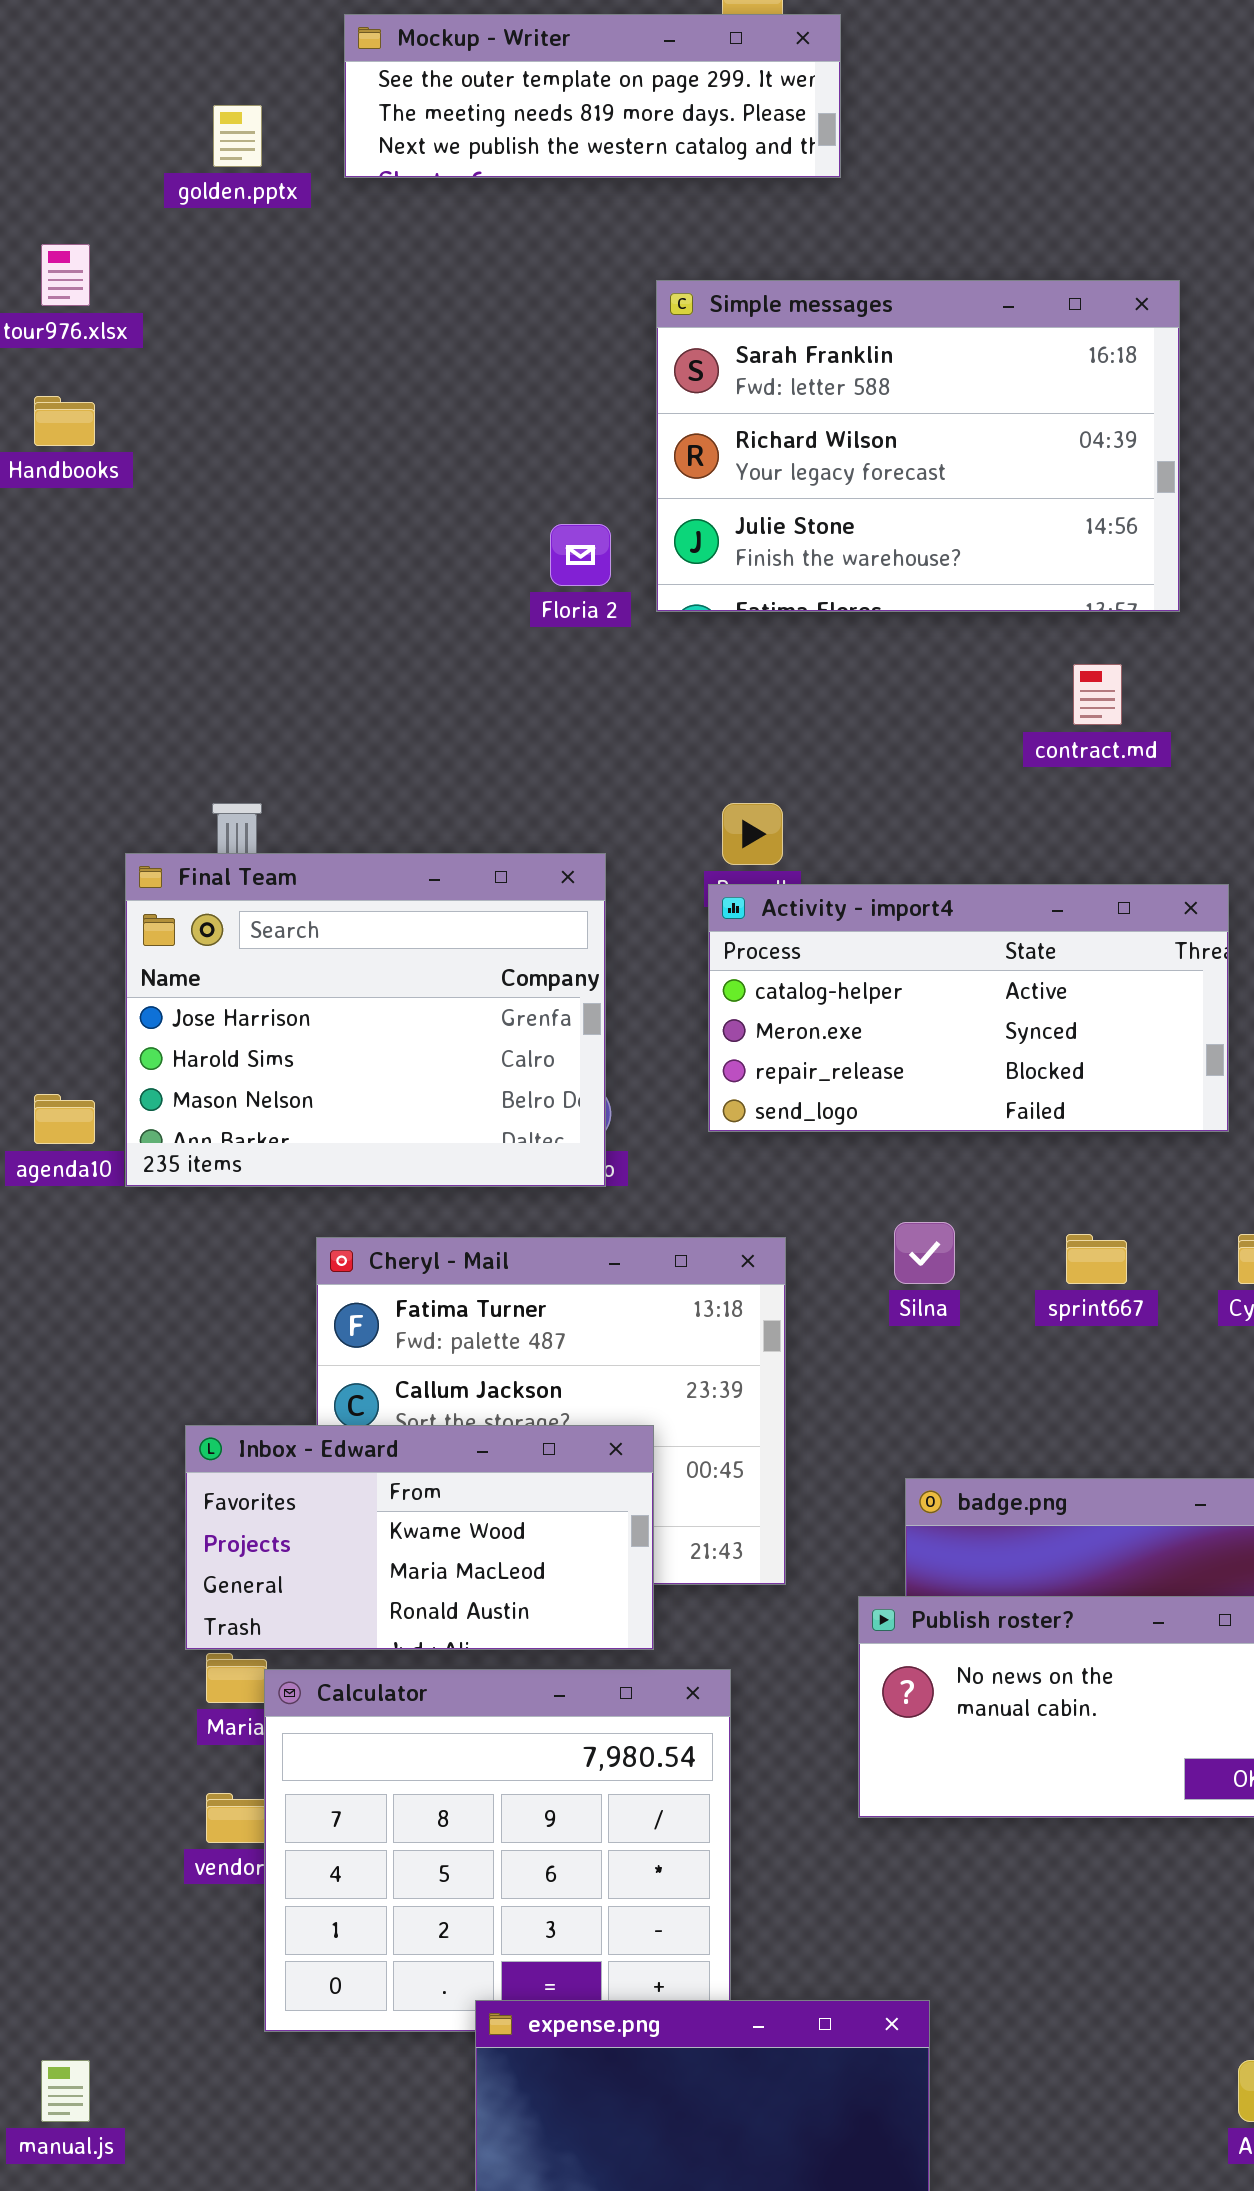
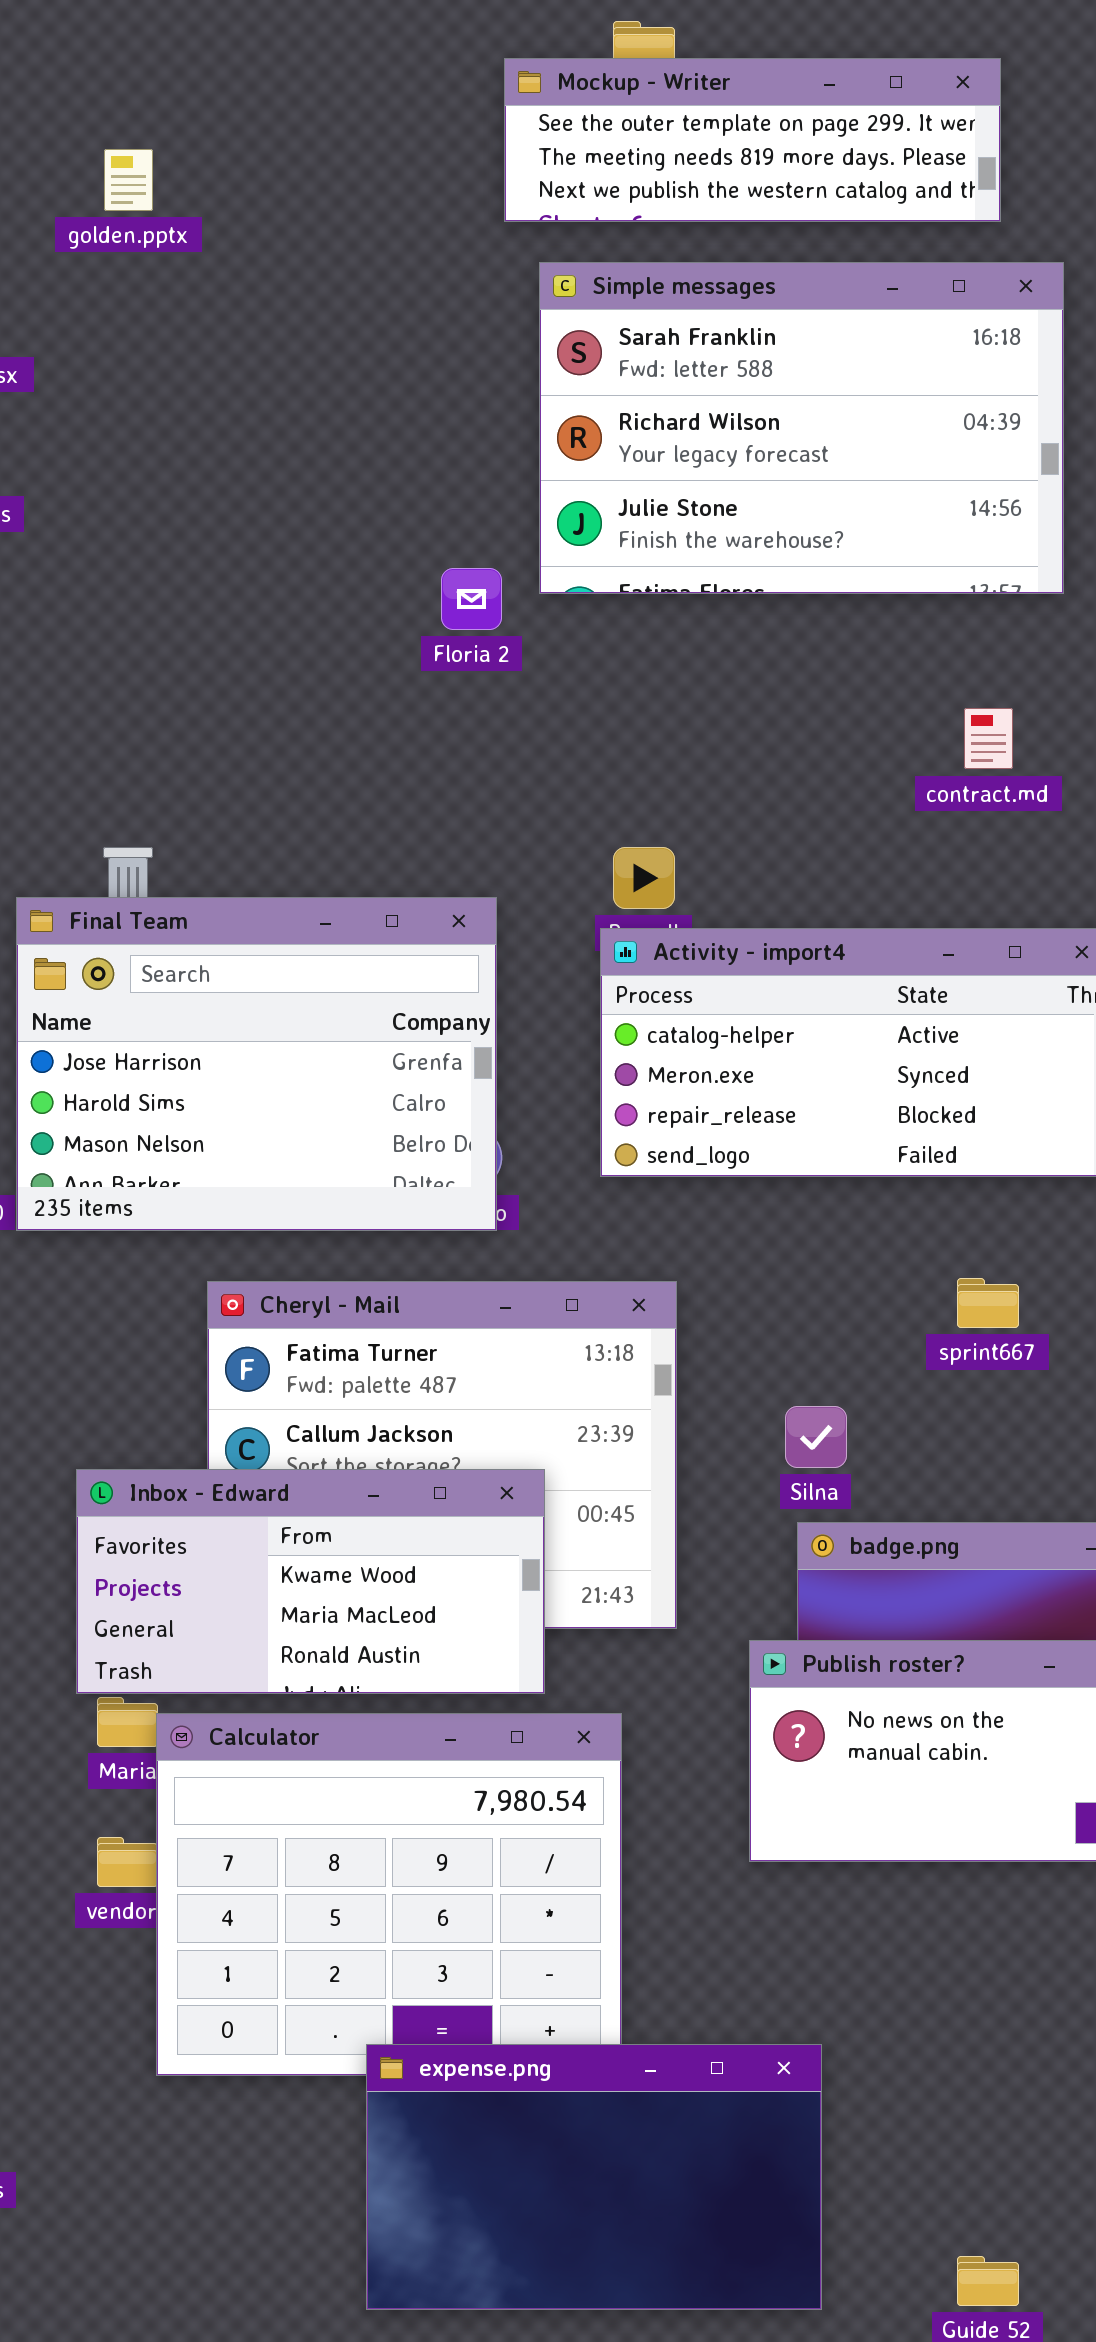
Mockup - Writer: [344,14,841,178] -> [504,58,1001,222], moved
Simple messages: [656,280,1180,612] -> [539,262,1064,594], moved
Silna: [894,1222,955,1284] -> [785,1406,847,1468], moved

